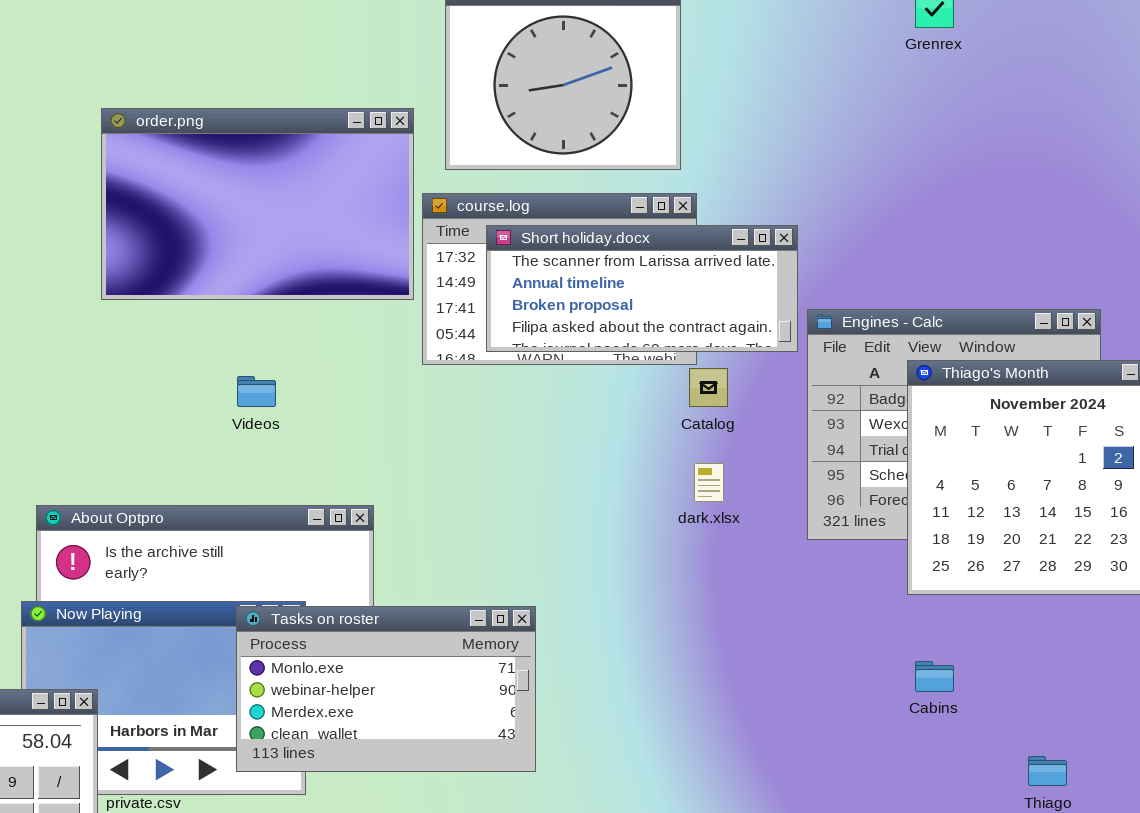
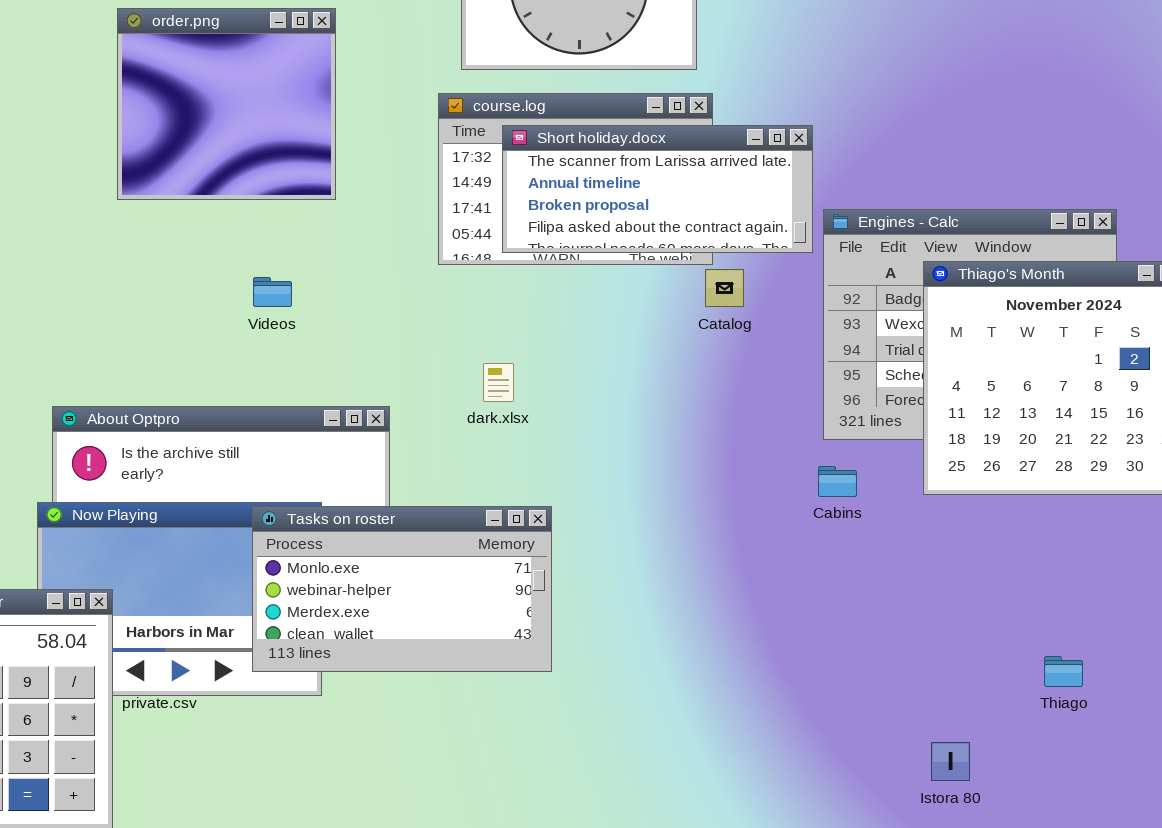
order.png: [101,108,414,300] -> [117,8,336,200], resized
dark.xlsx: [694,463,724,502] -> [483,363,514,402], moved
Cabins: [915,661,954,692] -> [818,466,857,497], moved

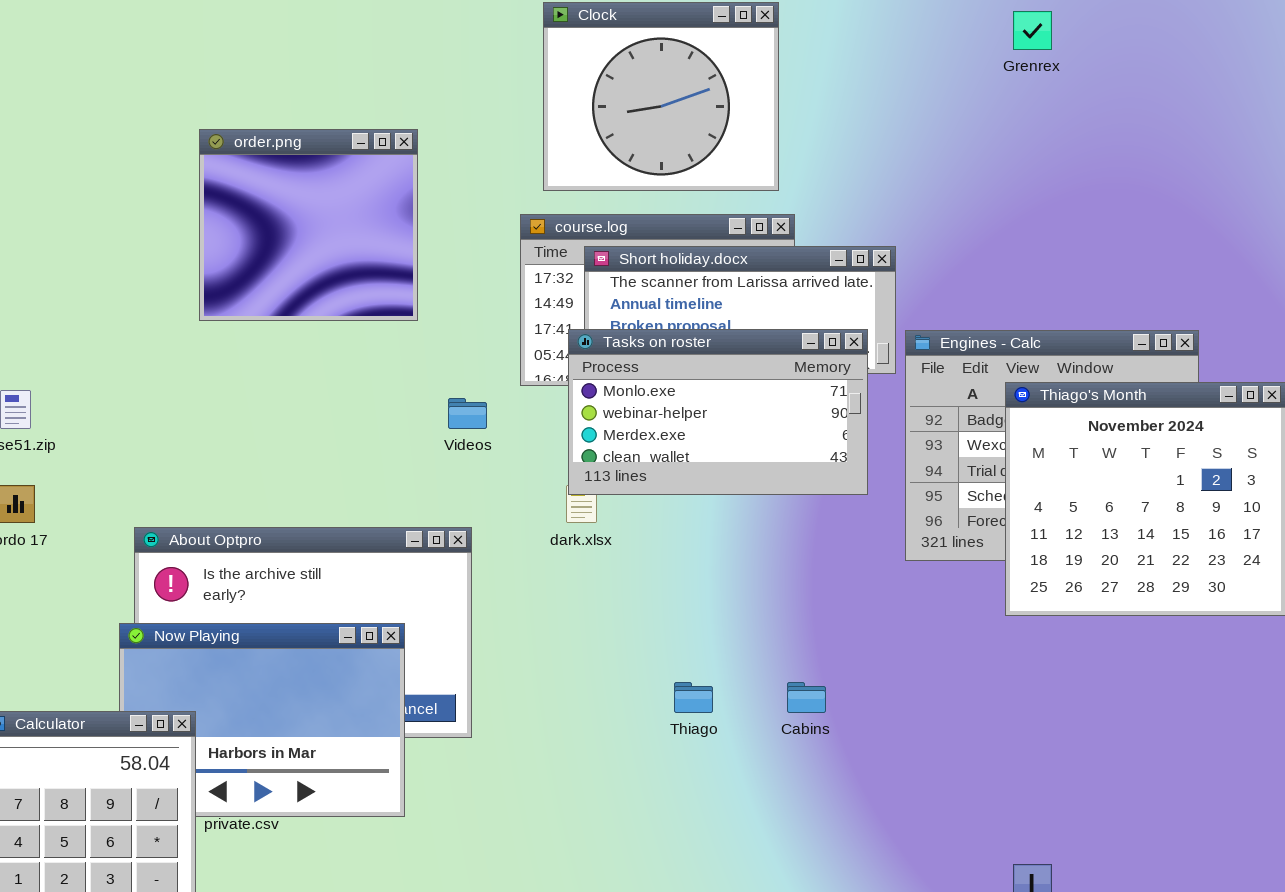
Videos: [253,277,292,307] -> [448,398,487,429], moved
Cabins: [818,466,857,497] -> [787,682,826,713], moved
Tasks on roster: [252,506,552,672] -> [568,329,868,495], moved
Thiago: [1044,656,1083,687] -> [674,682,713,713], moved

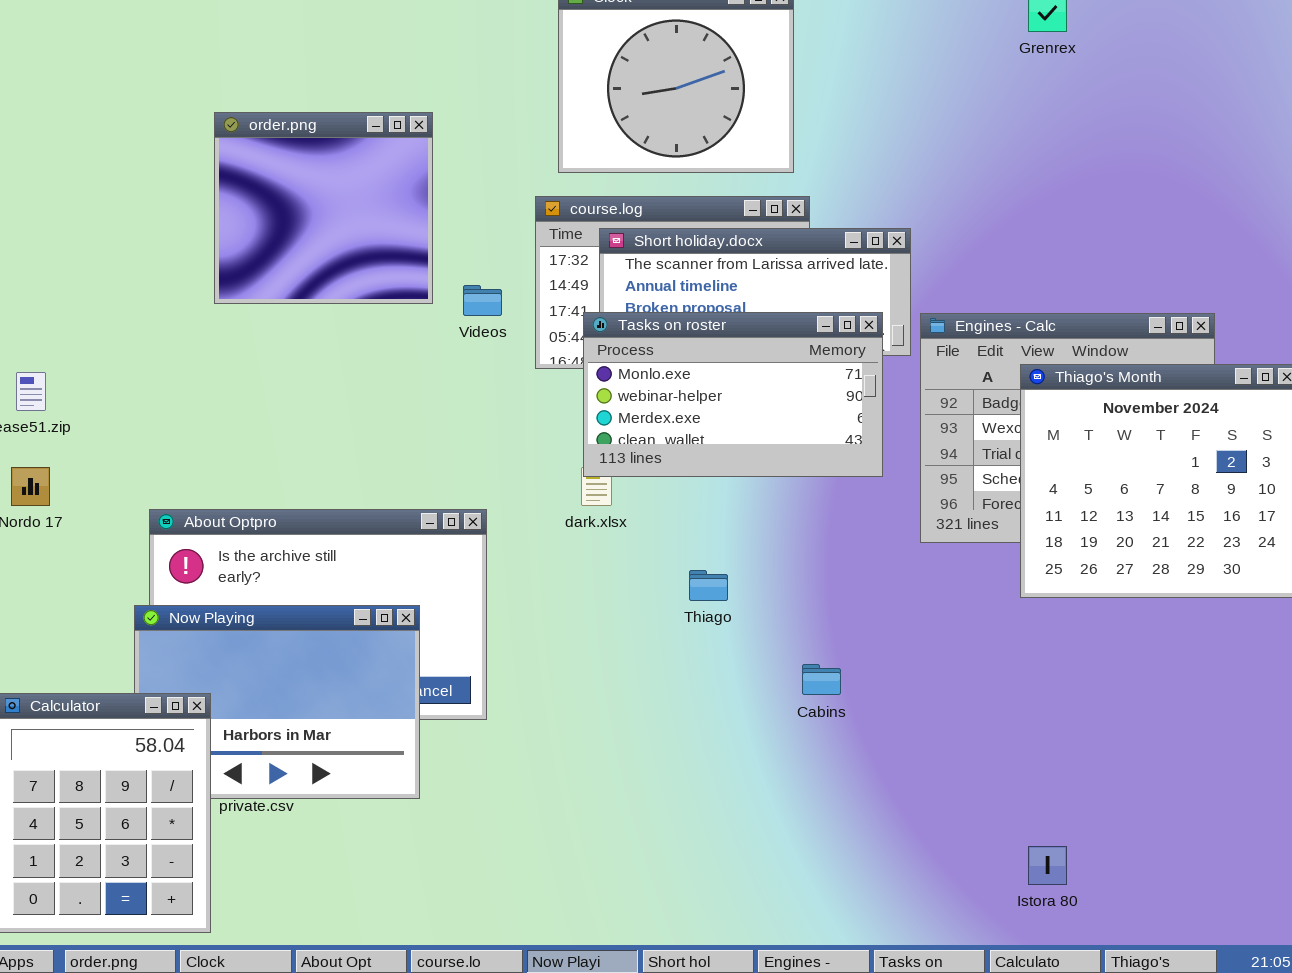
Videos: [448,398,487,429] -> [463,285,502,316], moved
Thiago: [674,682,713,713] -> [689,570,728,601], moved

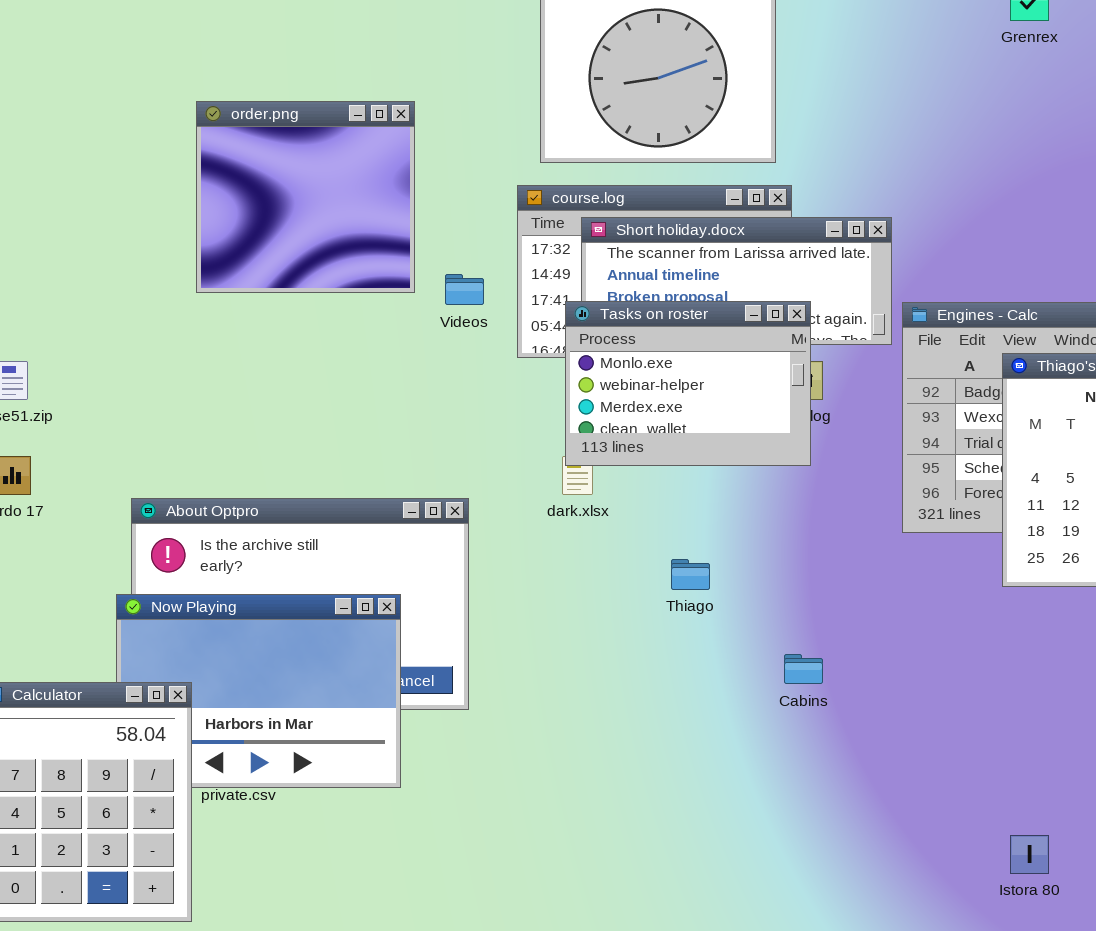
Tasks on roster: [583,312,883,477] -> [565,301,811,466], resized

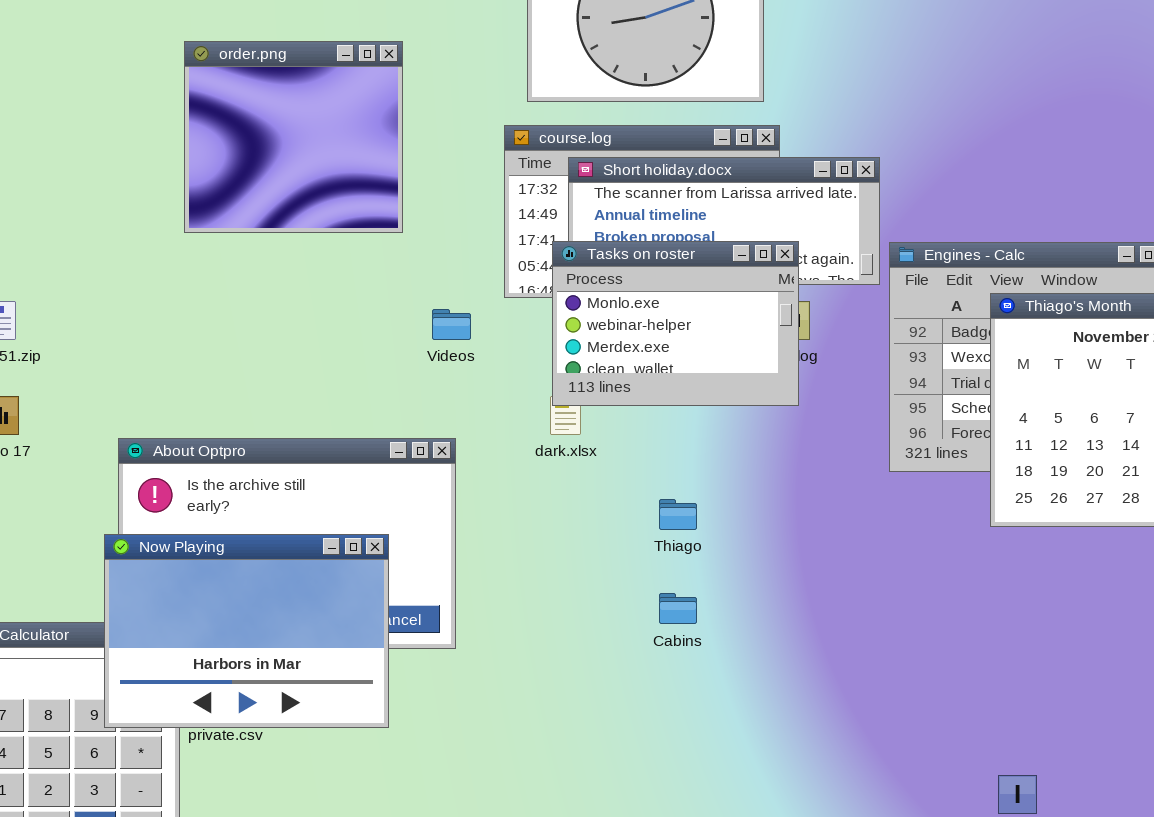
Videos: [445,274,484,305] -> [432,309,471,340], moved
Now Playing: [116,594,401,788] -> [104,534,389,728], raised
Cabins: [784,654,823,684] -> [659,593,697,624], moved

